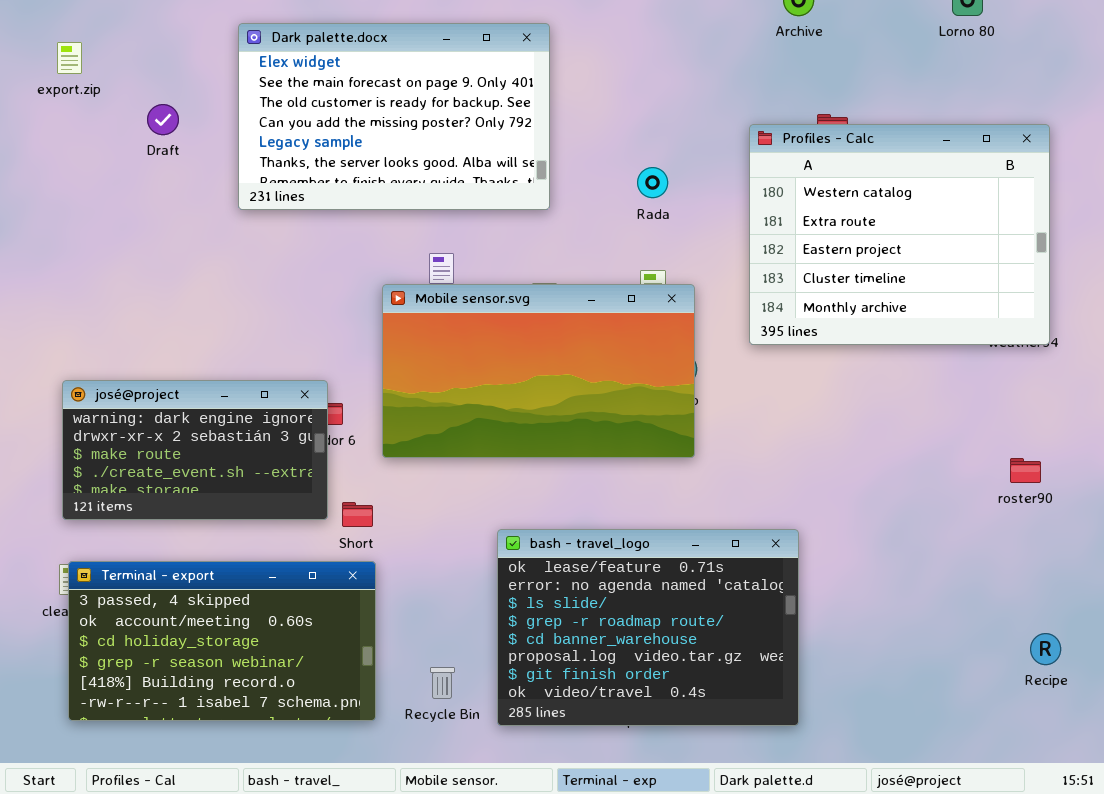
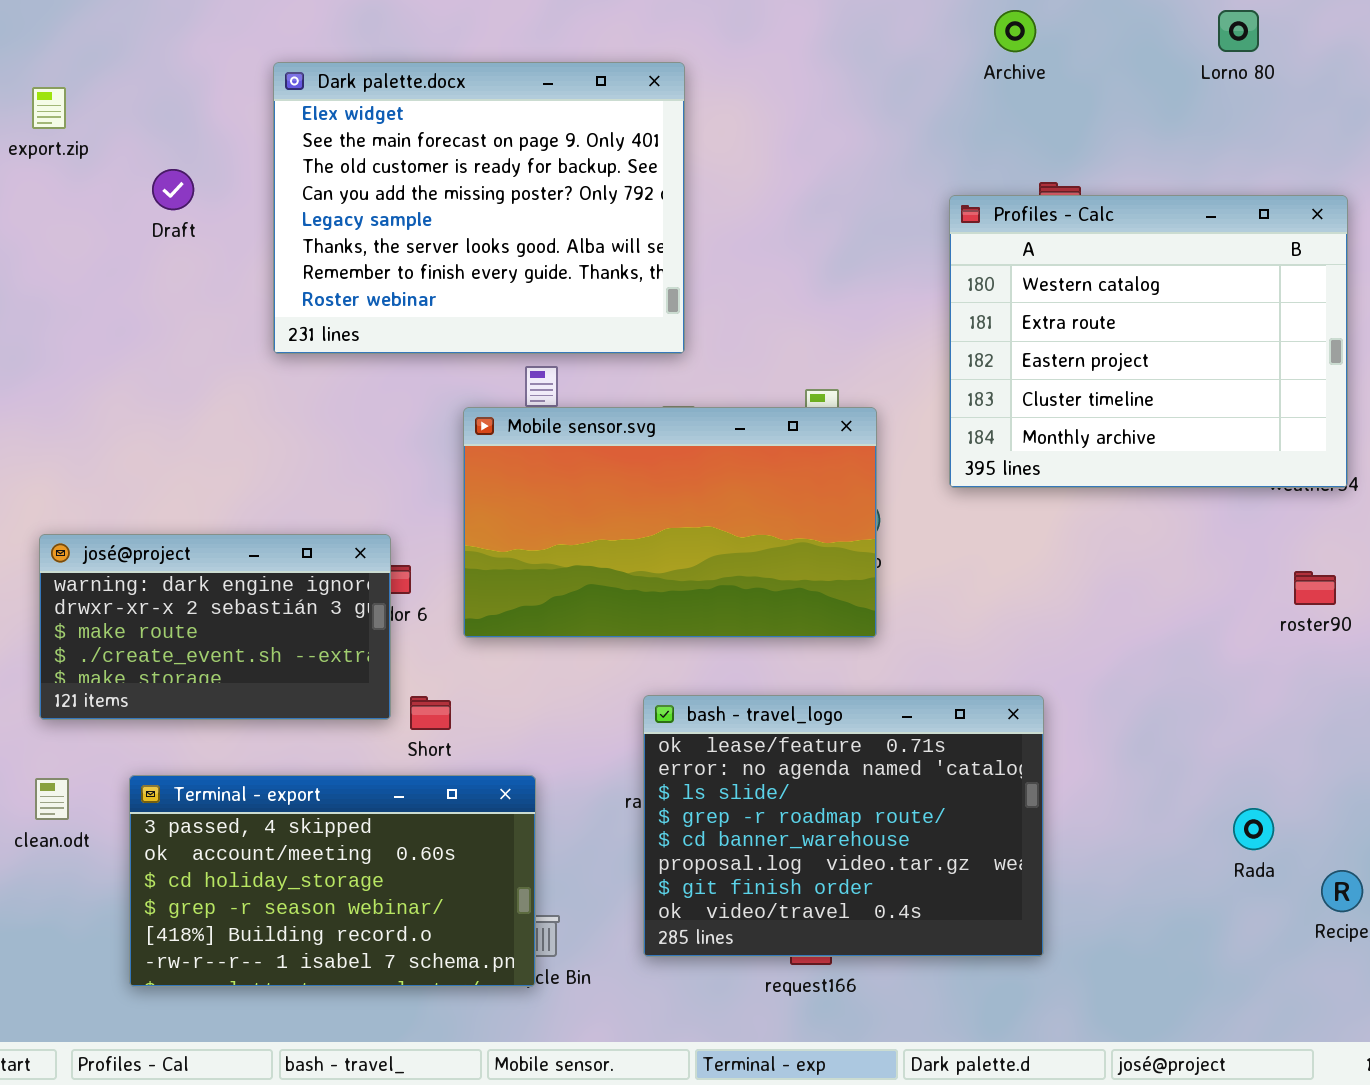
Dark palette.docx: [238,23,550,210] -> [273,62,685,354], resized
Rada: [637,167,668,198] -> [1233,808,1274,850], moved
roster90: [1010,458,1041,483] -> [1294,571,1336,605], moved
bash - travel_logo: [497,529,799,726] -> [643,695,1044,957], moved
Terminal - export: [68,561,376,721] -> [129,775,536,987], moved

